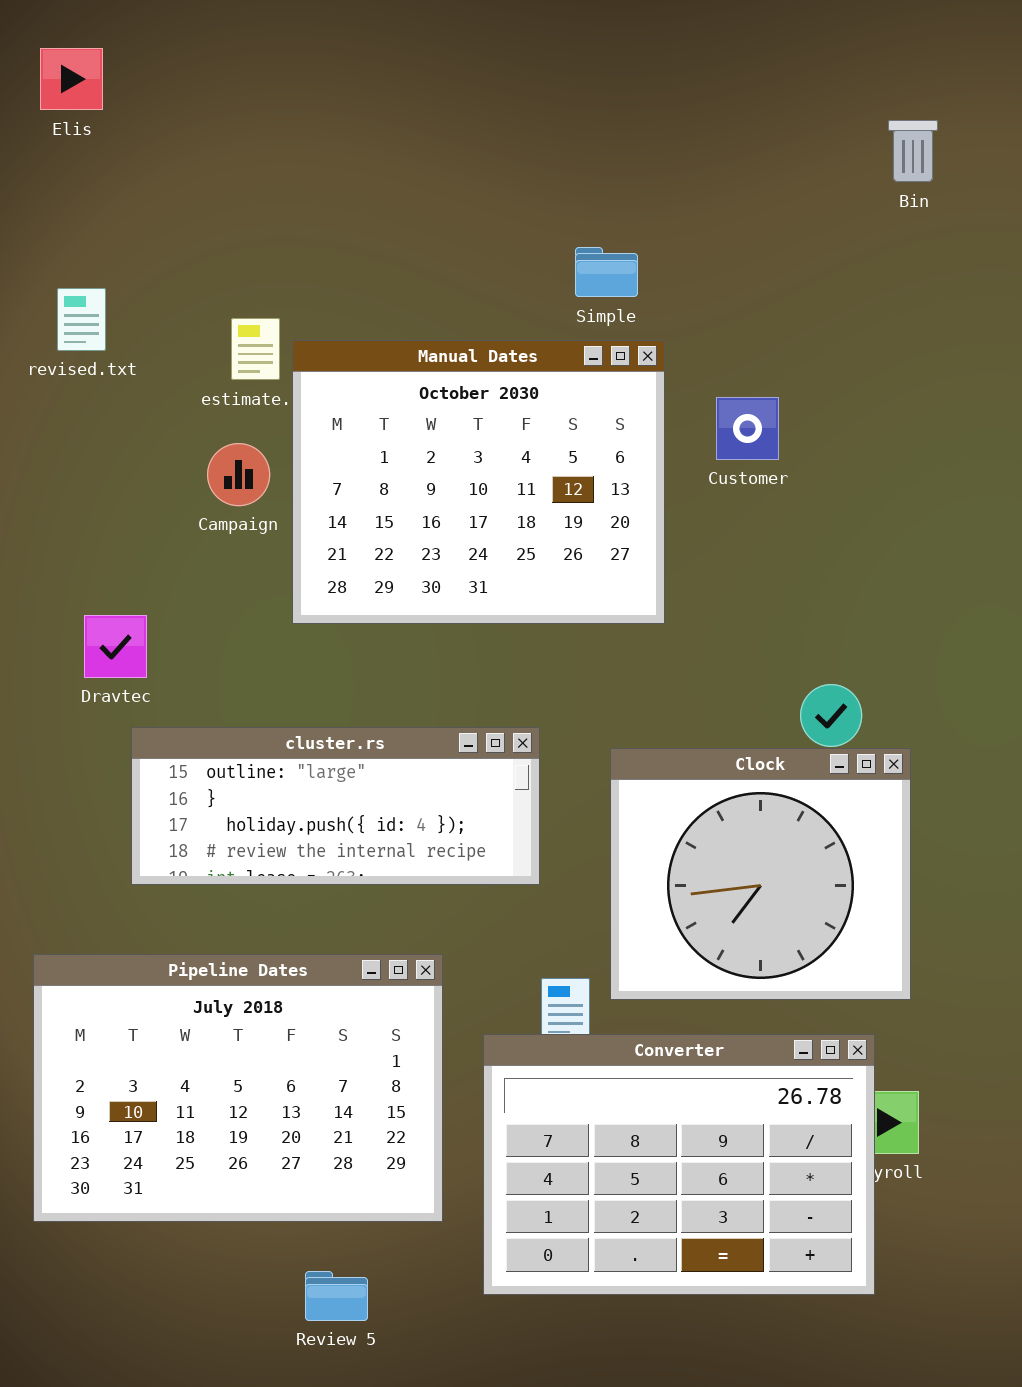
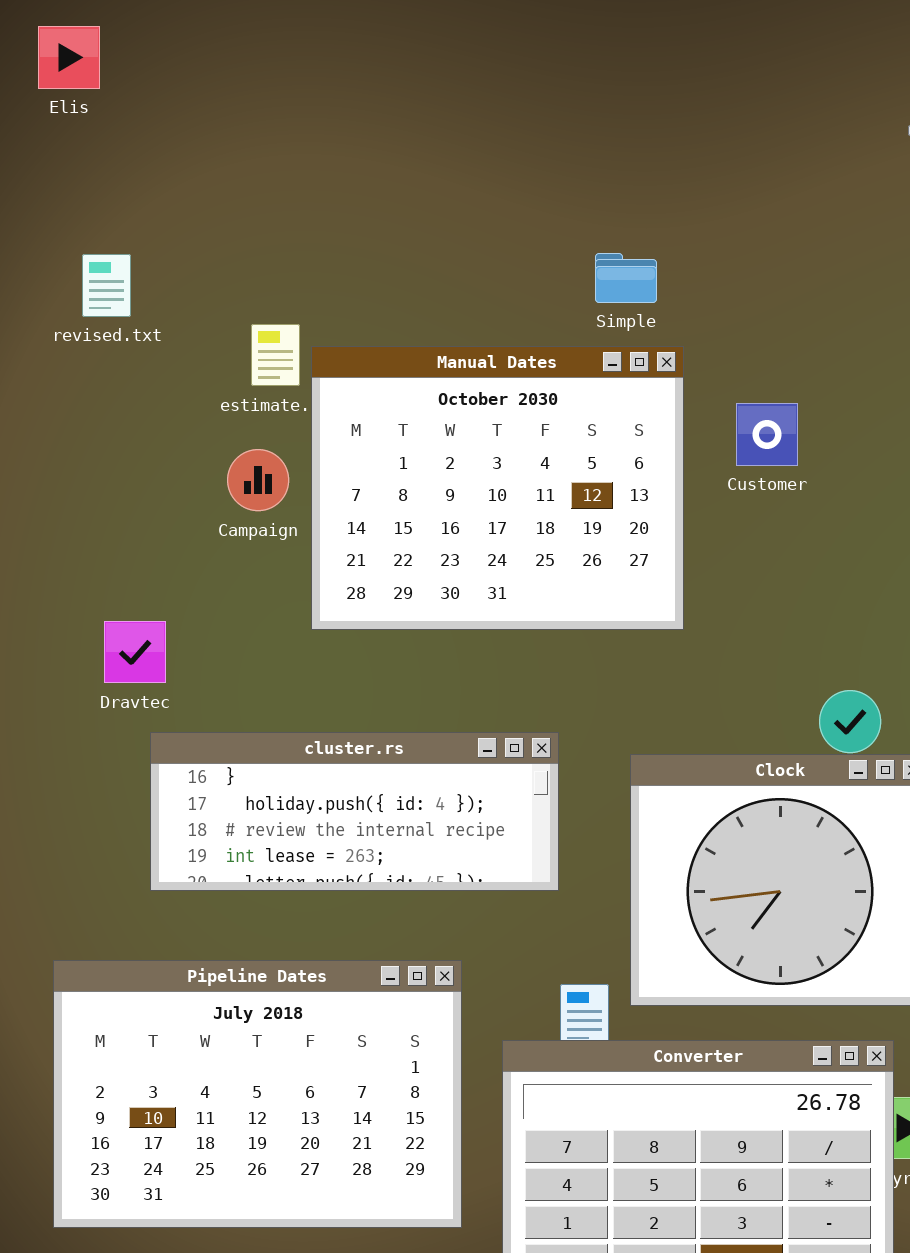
Elis: [40,48,103,110] -> [38,26,100,89], moved
revised.txt: [57,288,106,351] -> [82,254,131,317], moved
cluster.rs: [131,727,540,885] -> [150,732,559,891], scrolled down 1 row

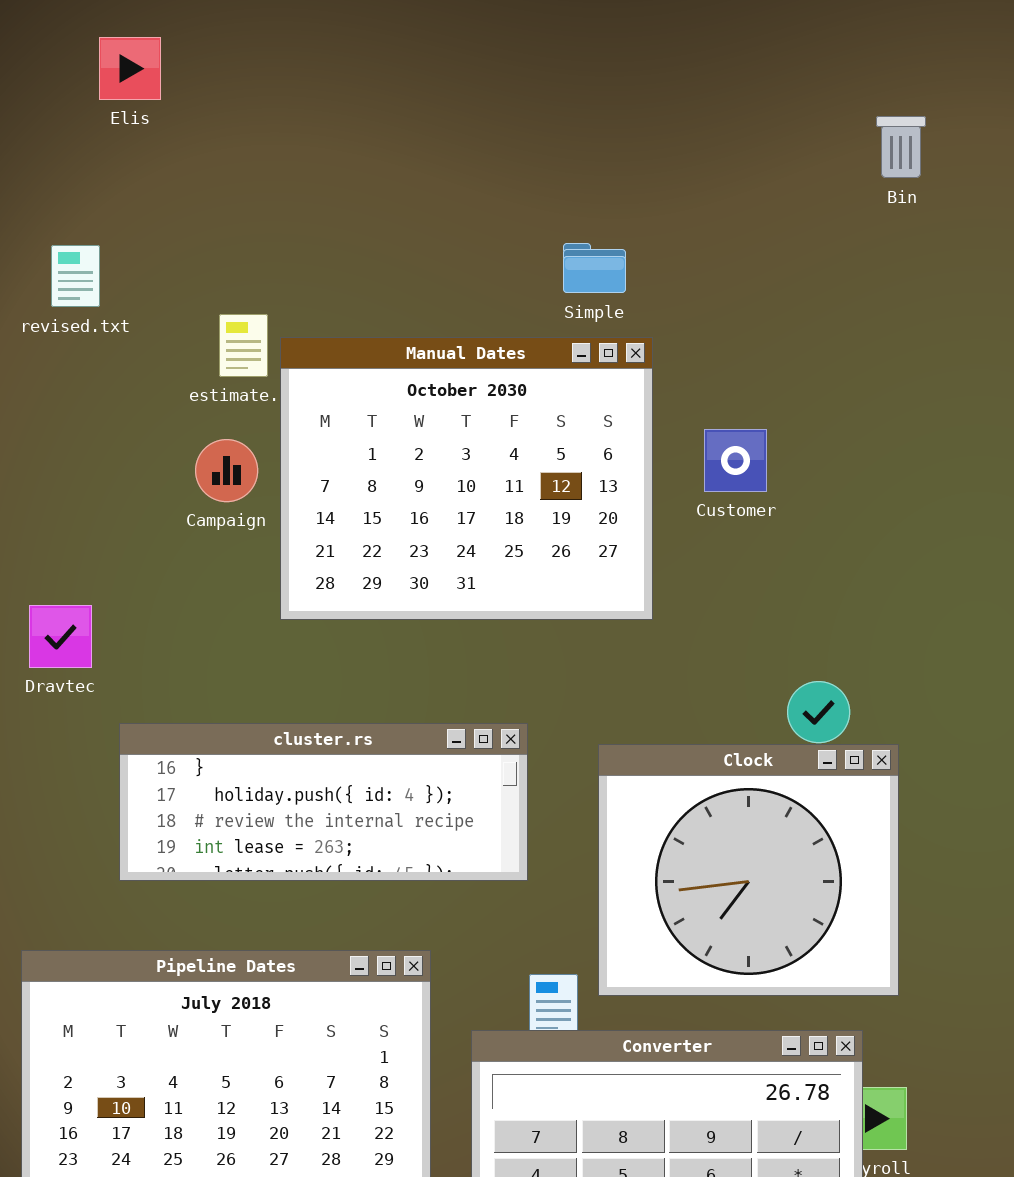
Elis: [38,26,100,89] -> [99,37,161,100], moved
Customer: [736,403,798,466] -> [704,429,767,492], moved
Dravtec: [104,621,166,683] -> [29,605,92,668], moved

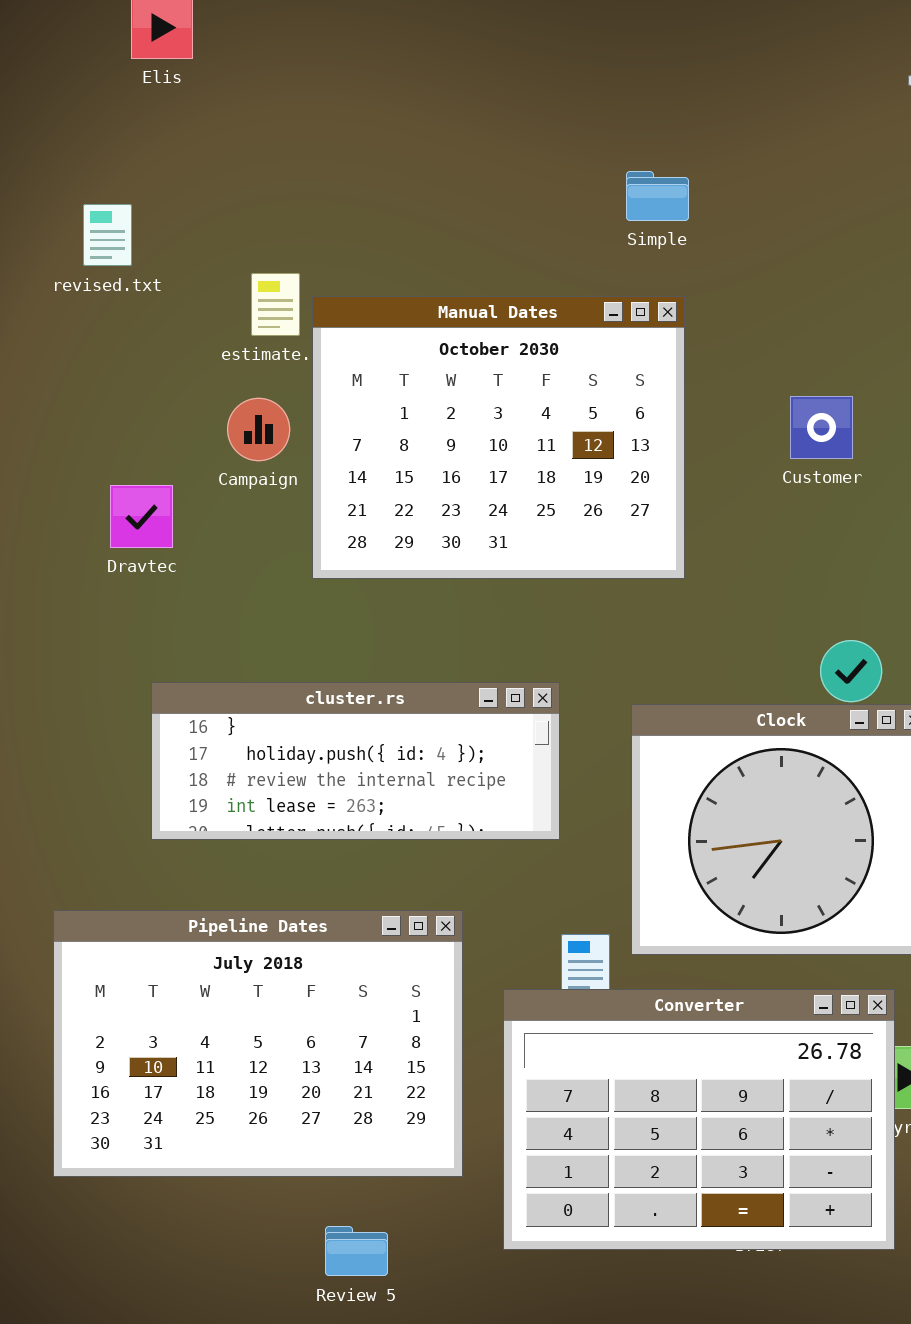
Simple: [563,243,626,293] -> [626,171,689,221], moved
Customer: [704,429,767,492] -> [790,396,853,459], moved
Dravtec: [29,605,92,668] -> [110,485,173,548], moved

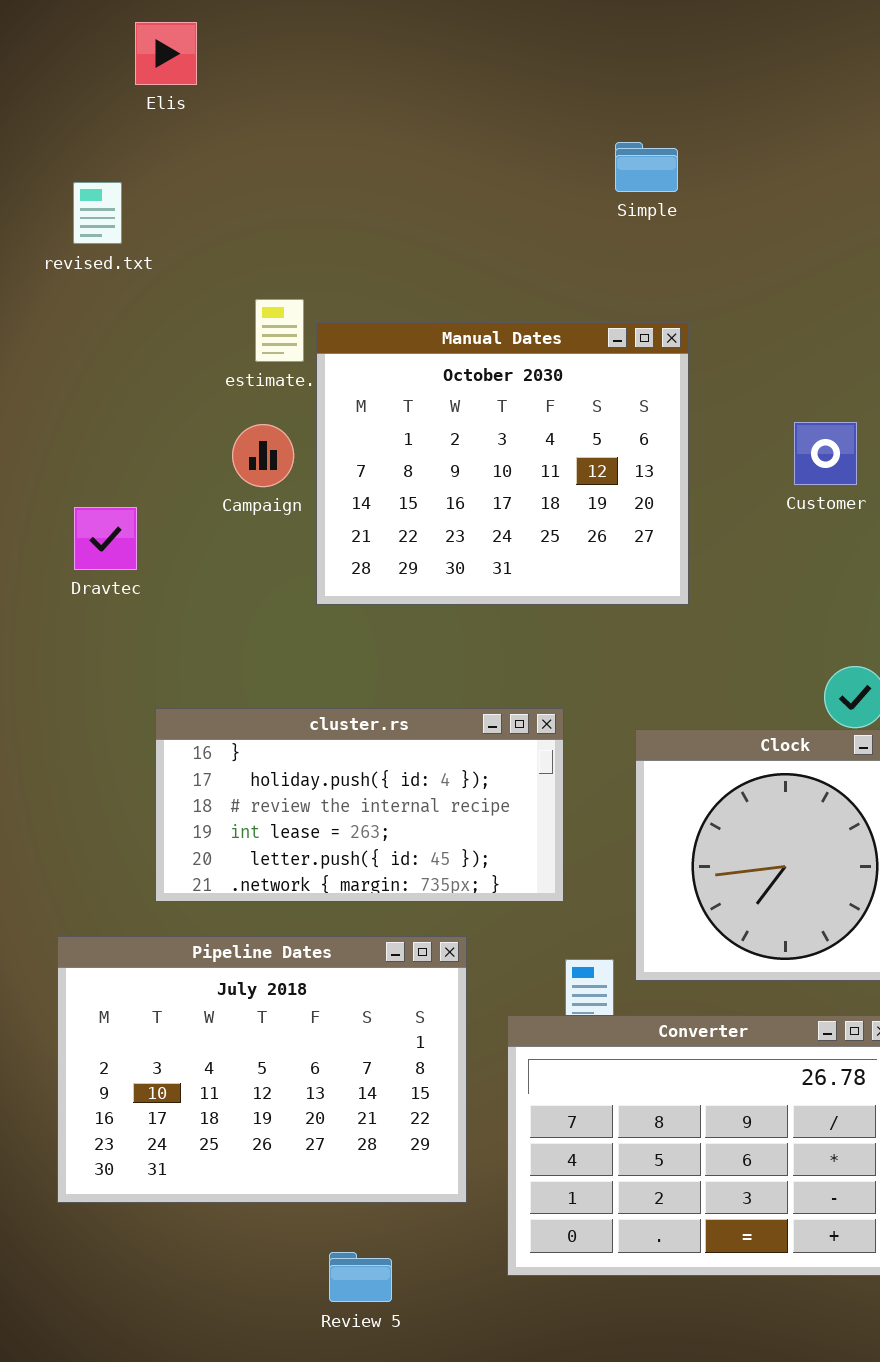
Simple: [626,171,689,221] -> [615,142,678,192], moved
revised.txt: [83,204,132,266] -> [73,182,122,244], moved
Dravtec: [110,485,173,548] -> [74,507,137,570], moved
cluster.rs: [151,682,560,840] -> [155,708,564,902], resized

